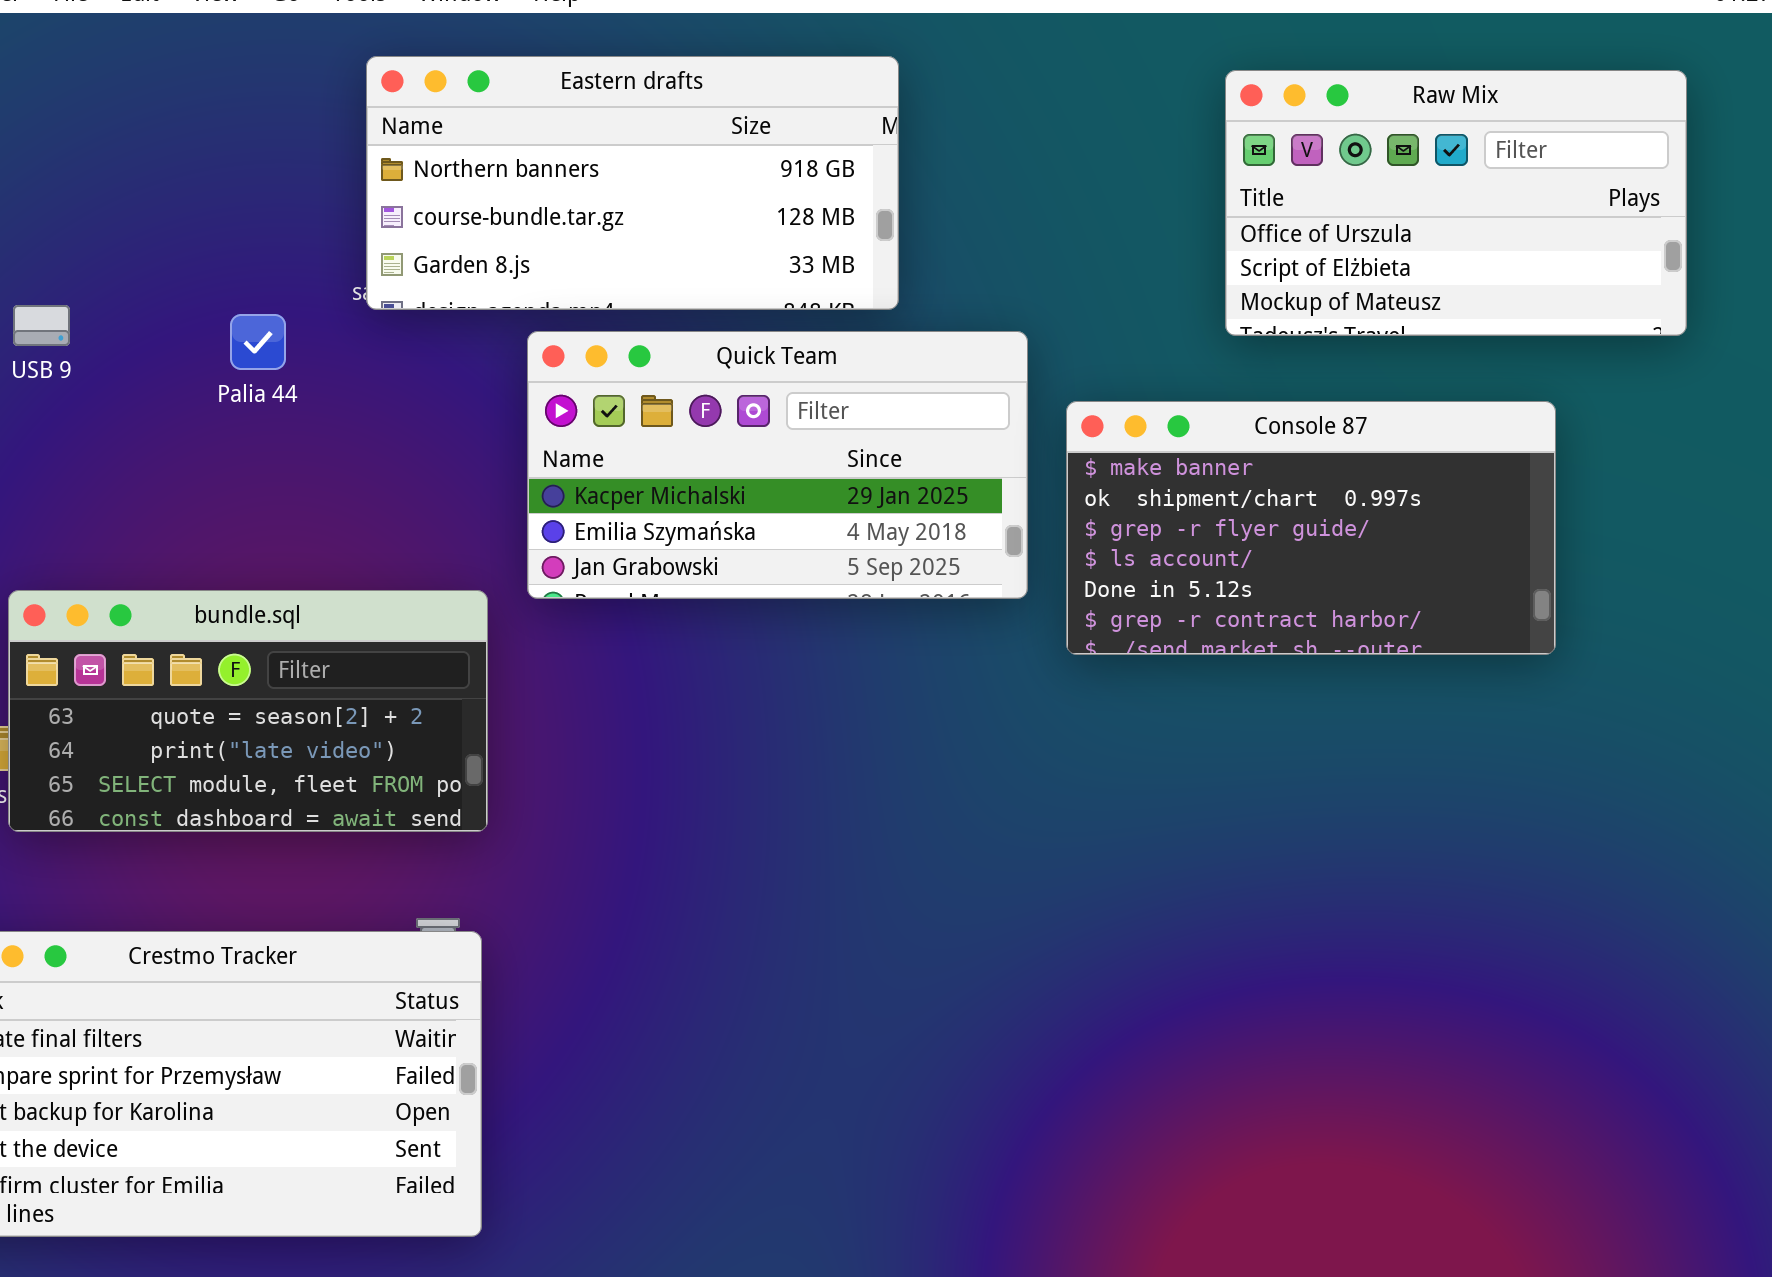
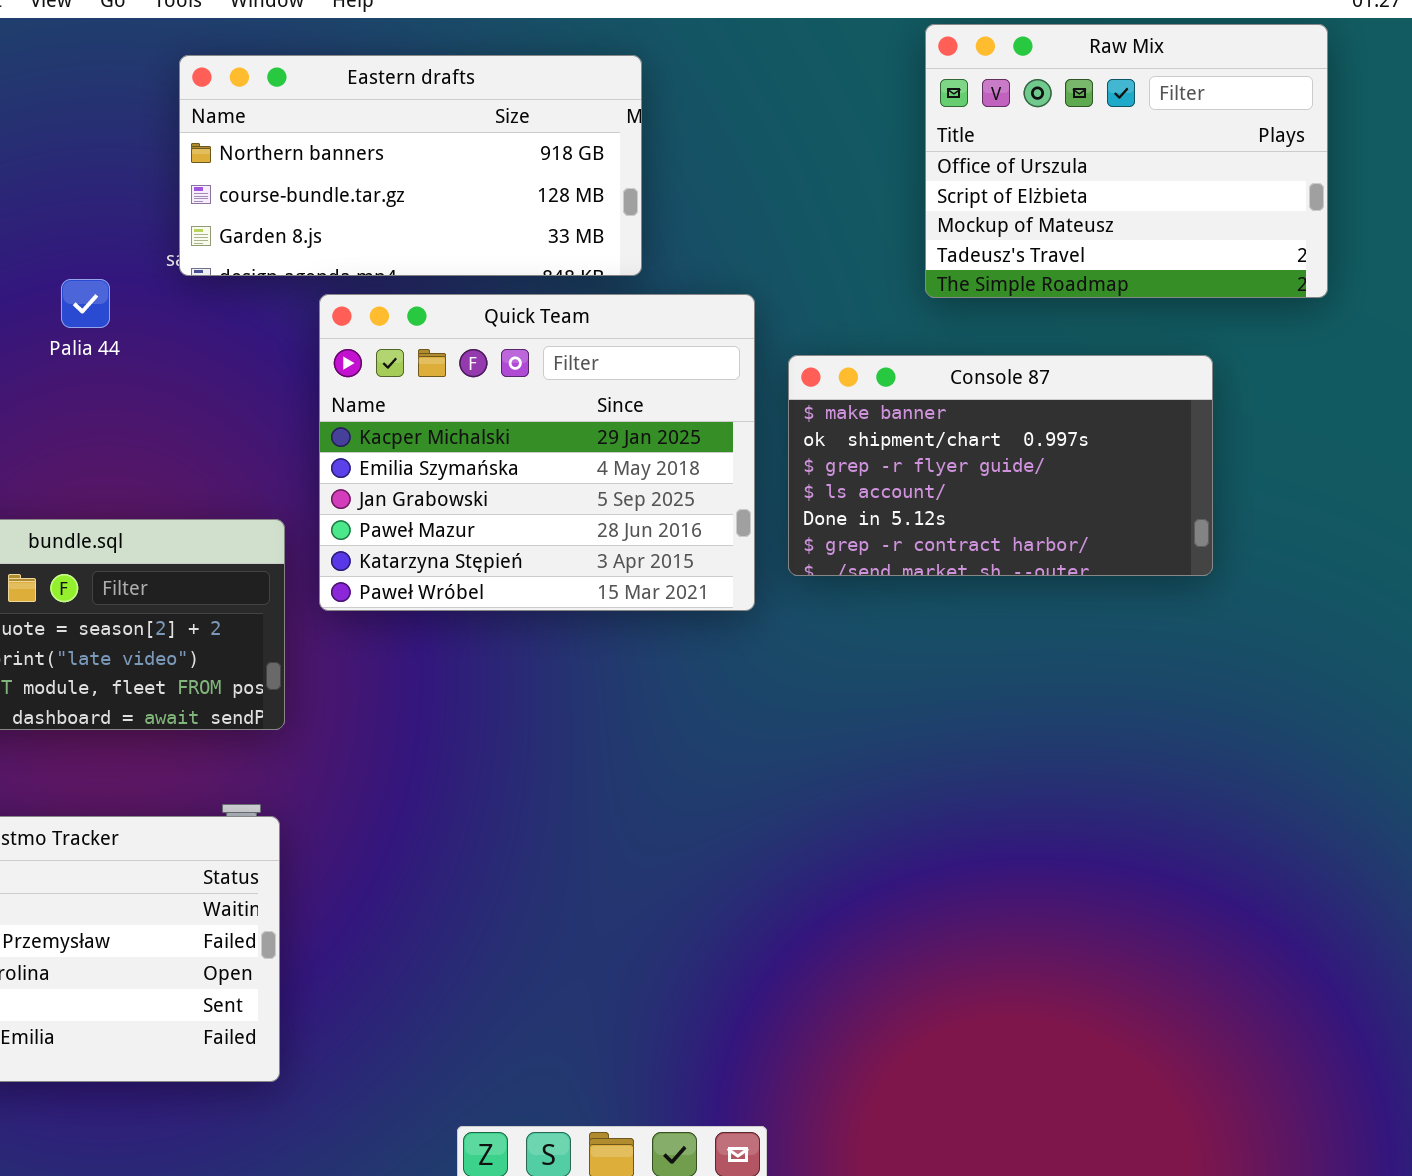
Raw Mix: [1225,70,1687,336] -> [925,24,1328,298], resized
Quick Team: [527,331,1028,599] -> [319,294,755,611], resized

